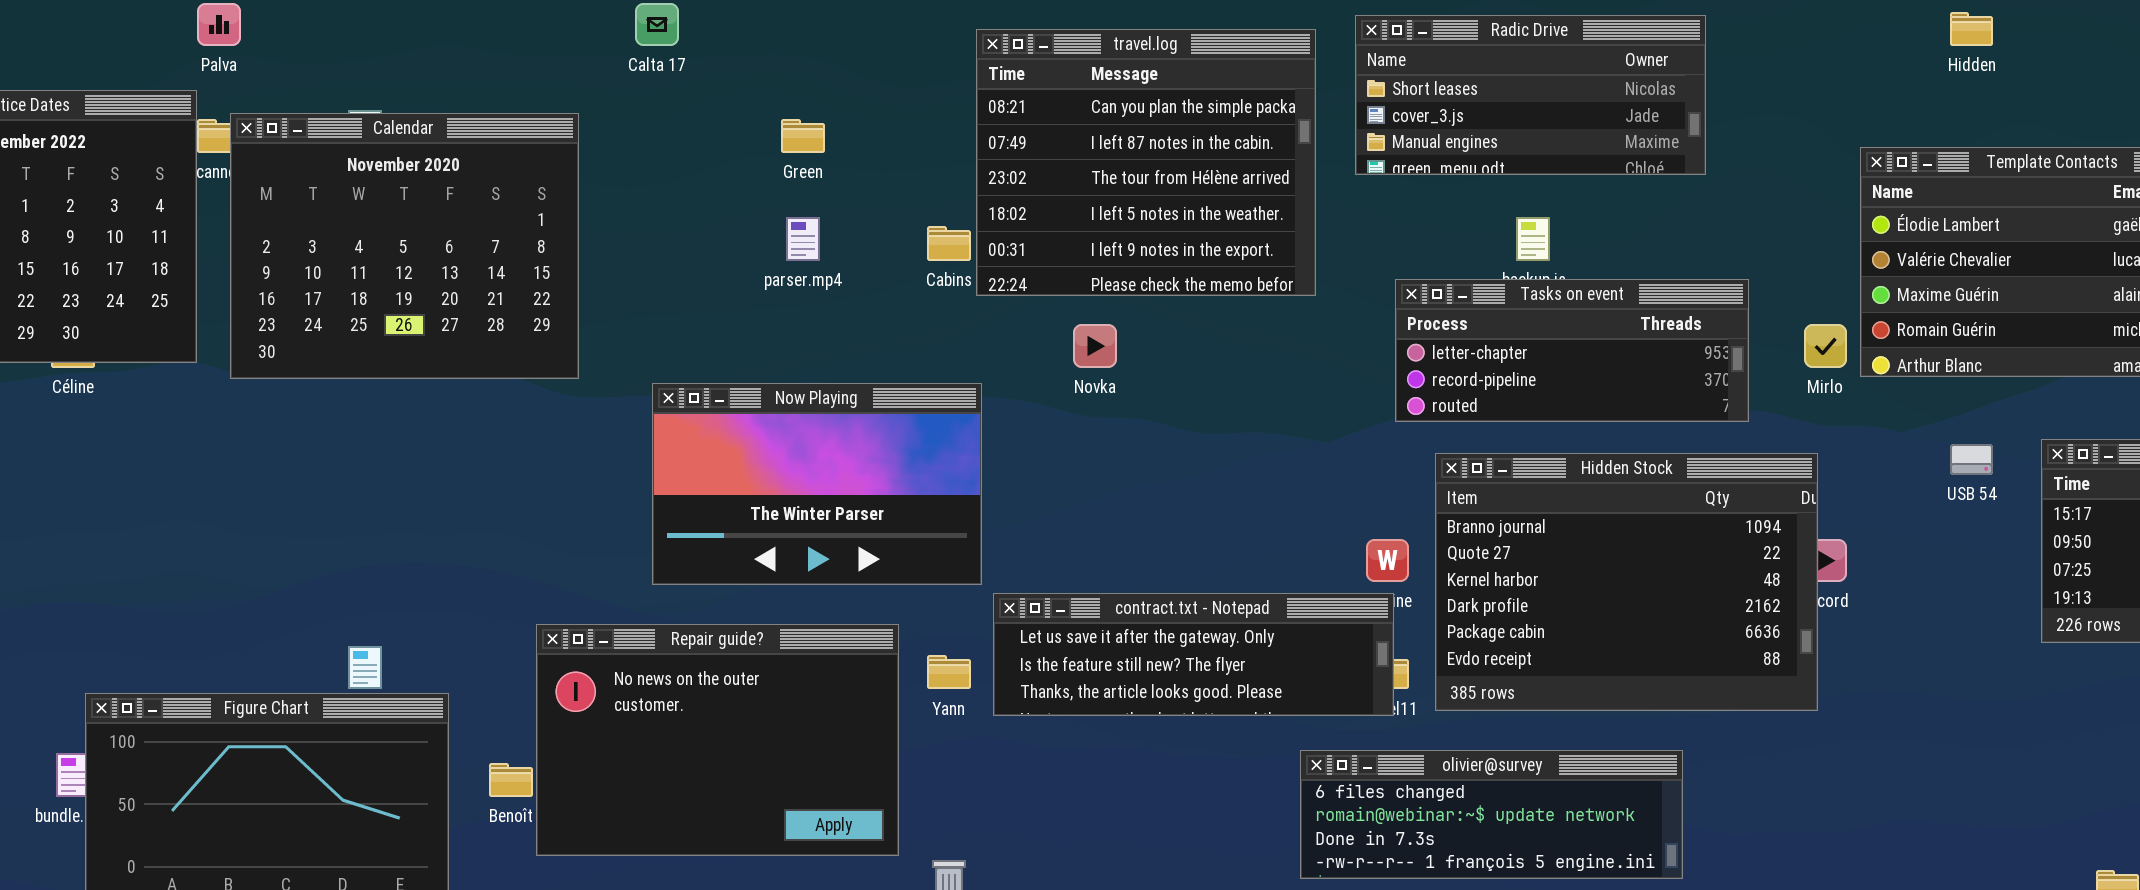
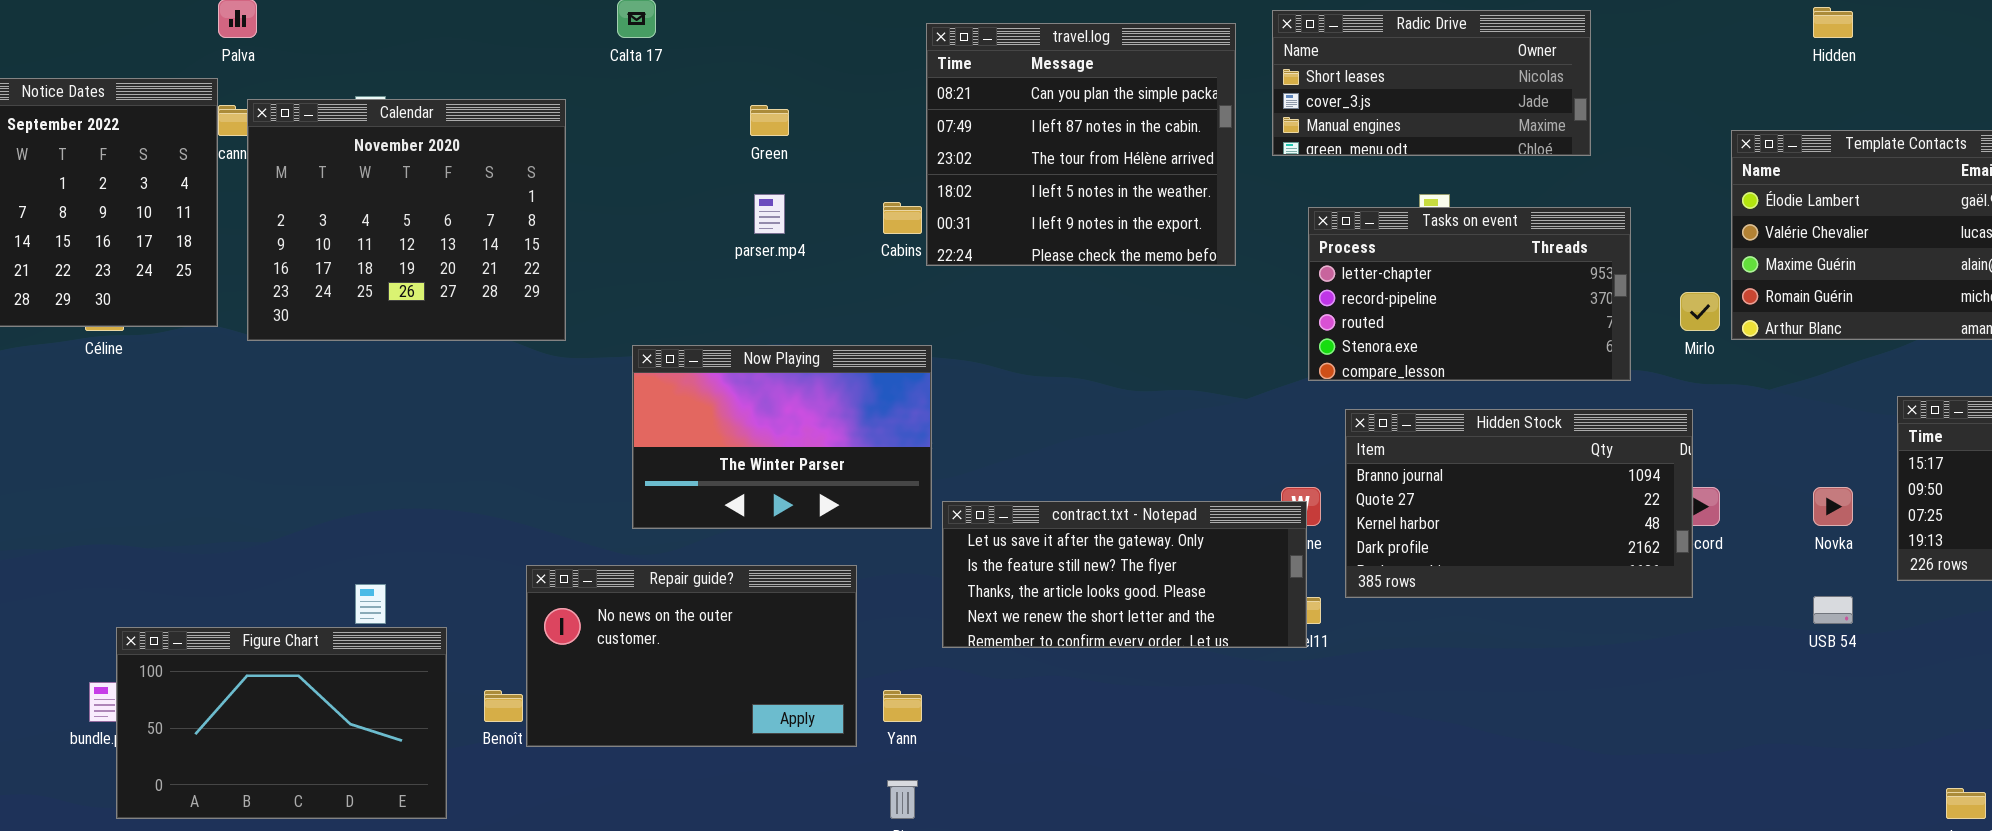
Tasks on event: [1395,279,1749,422] -> [1308,207,1631,381], resized
Novka: [1073,324,1117,368] -> [1813,487,1853,526], moved
USB 54: [1950,444,1993,475] -> [1813,596,1853,624], moved
Hidden Stock: [1435,453,1818,711] -> [1345,409,1693,598], resized
contract.txt - Notepad: [993,593,1394,716] -> [942,501,1307,648], resized
Repair guide?: [536,624,899,856] -> [526,565,857,747], resized
Yann: [927,655,971,689] -> [883,690,922,722], moved
olivier@survey: [1300,750,1683,879] -> none, closed

